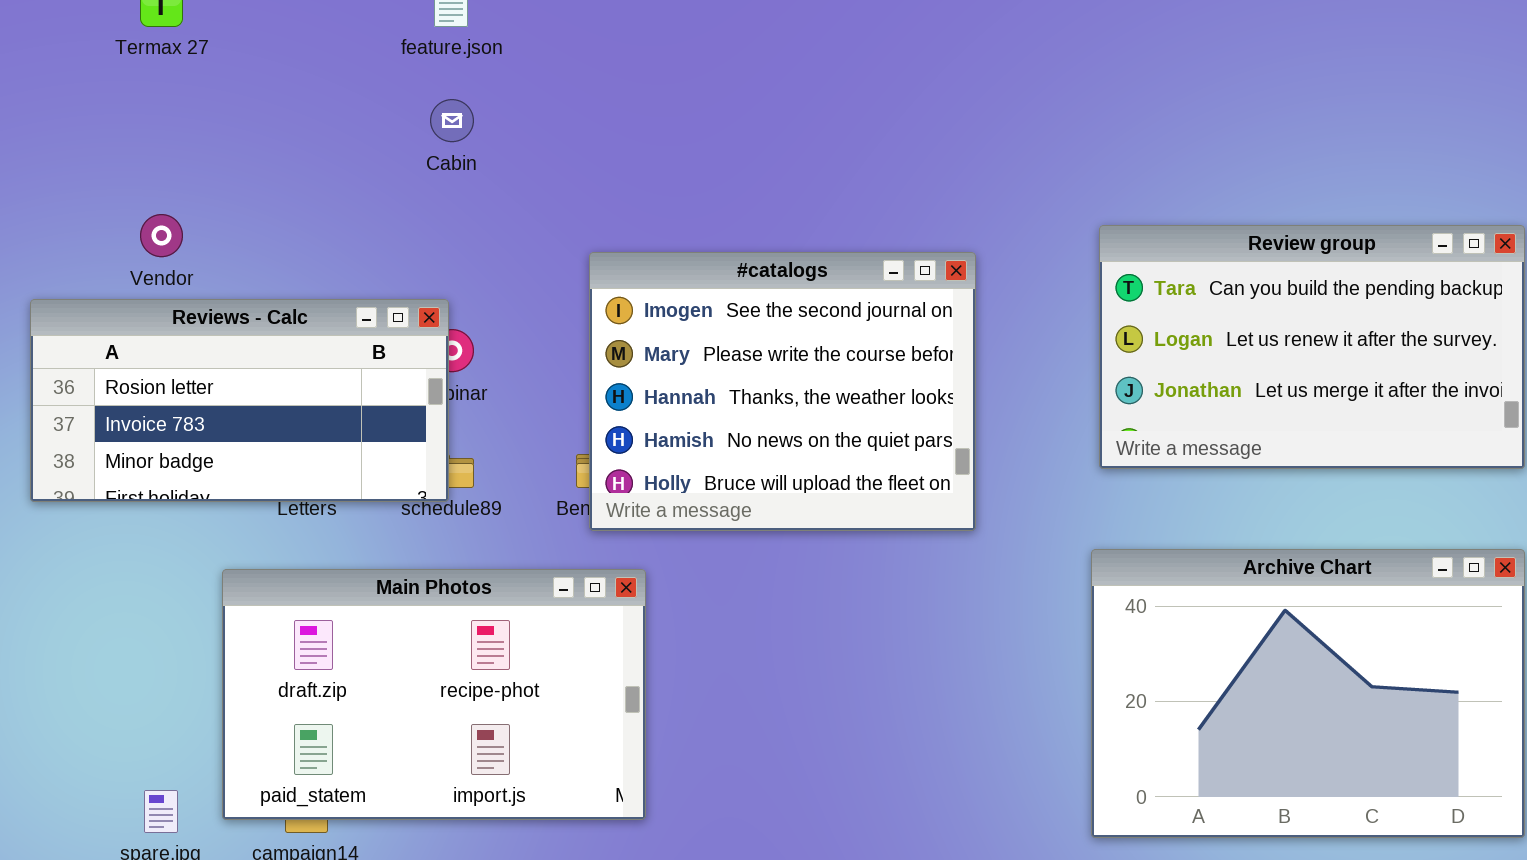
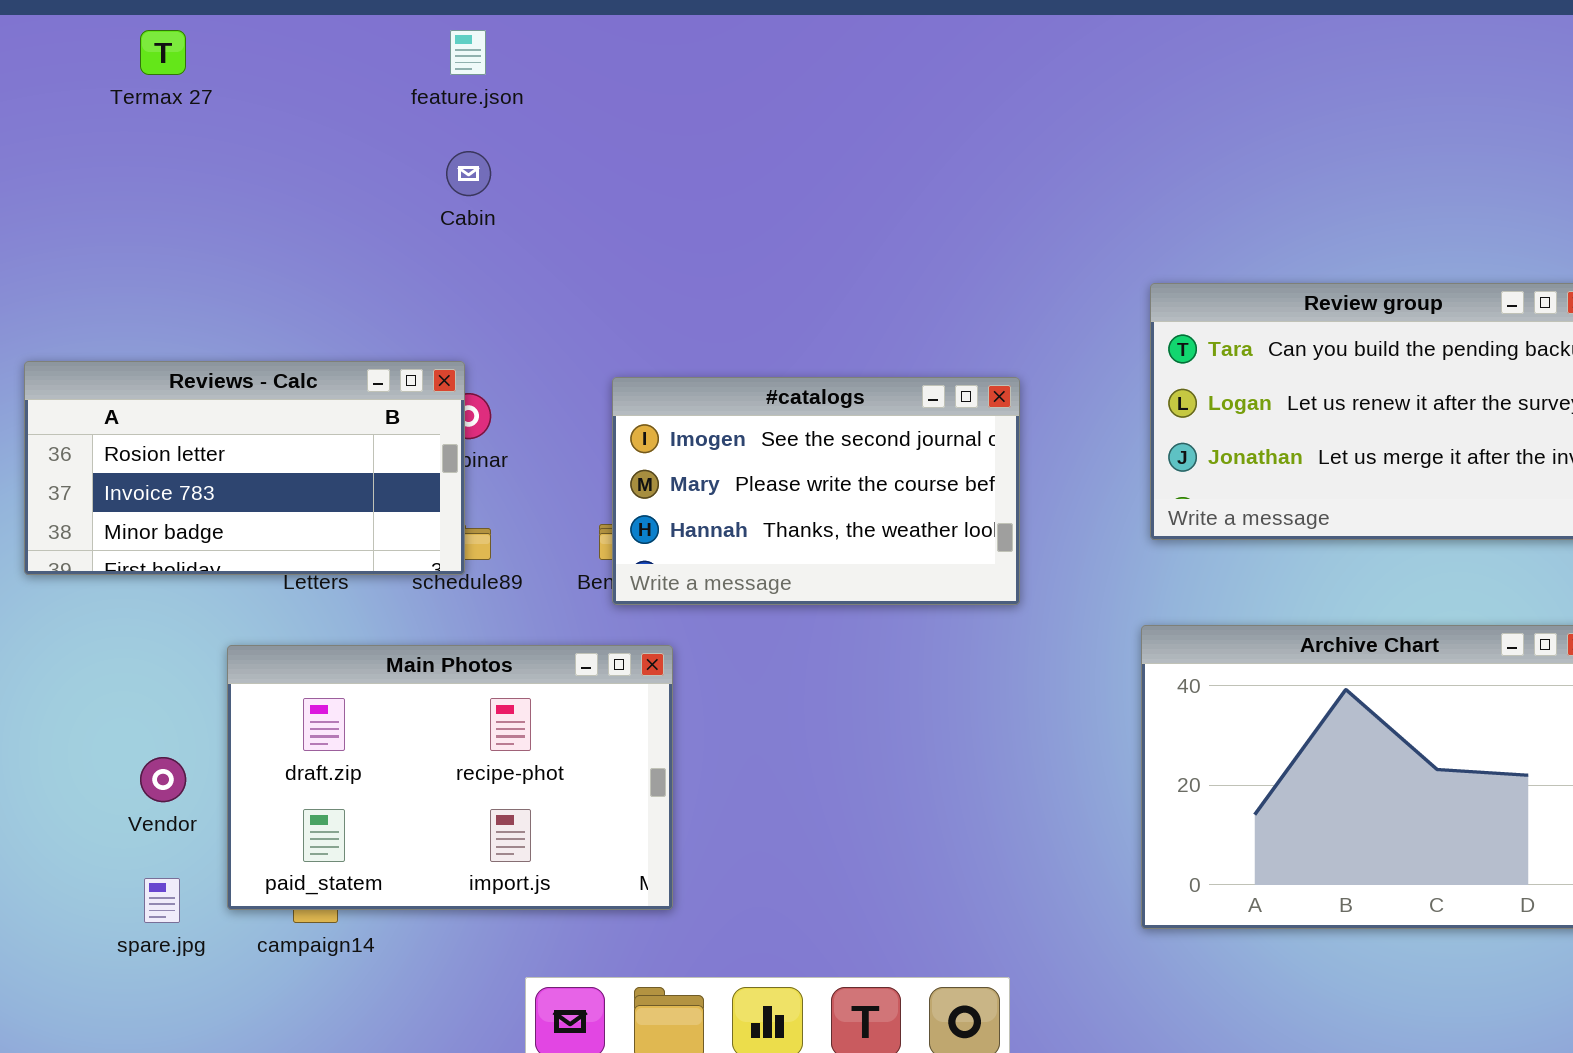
Vendor: [140,214,183,257] -> [140,757,186,802], moved
#catalogs: [589,252,976,531] -> [612,377,1020,605], resized

